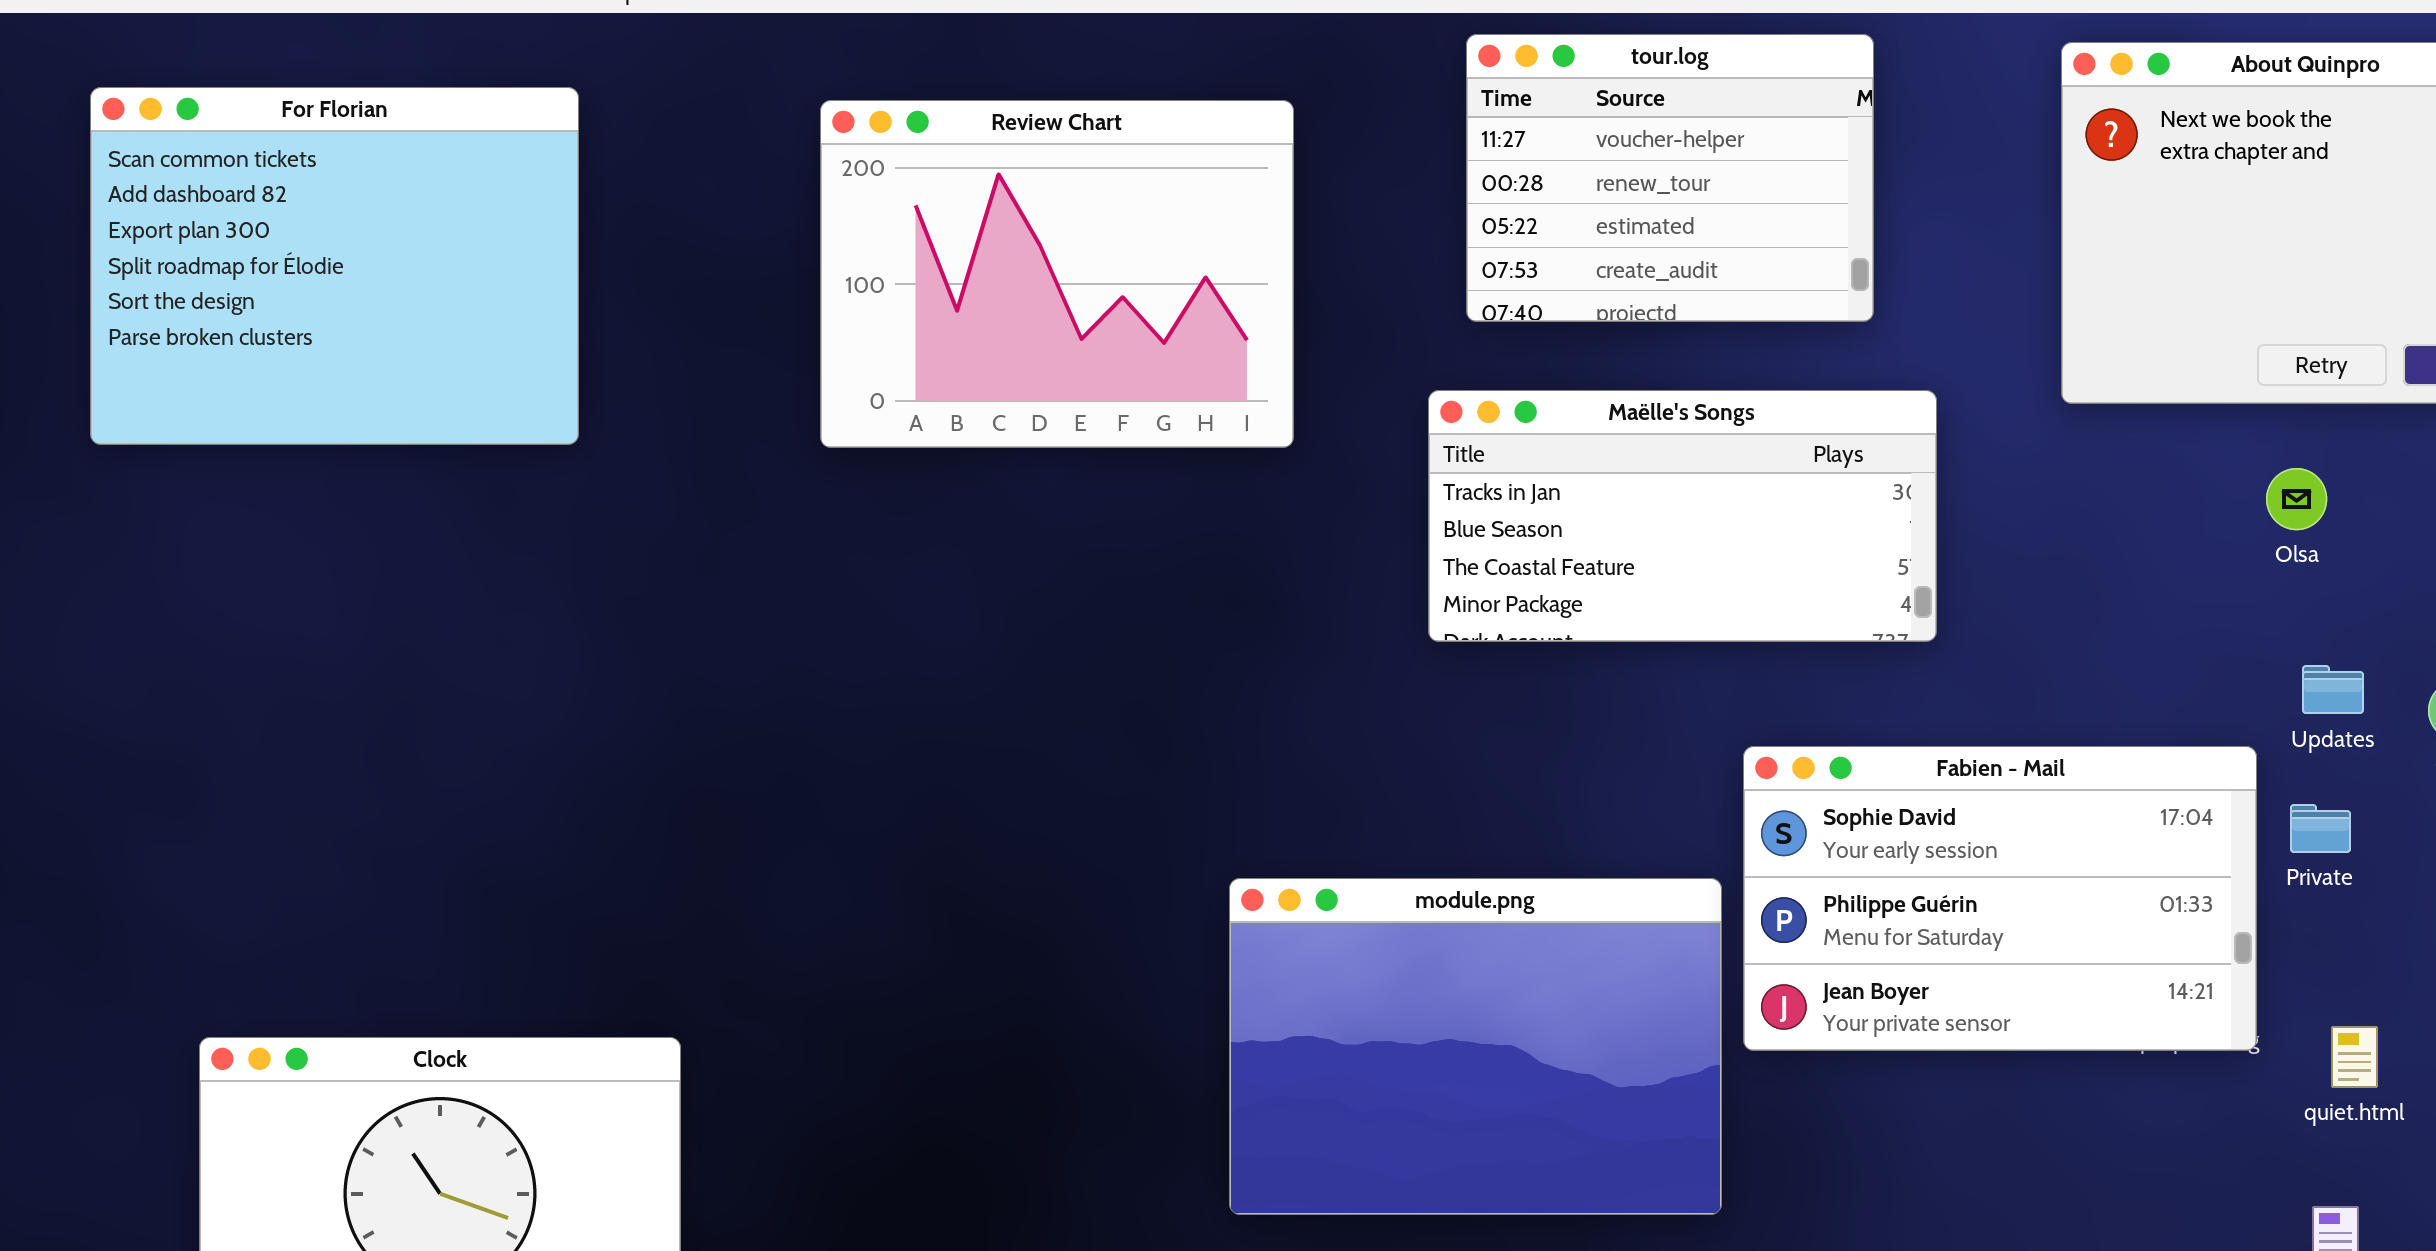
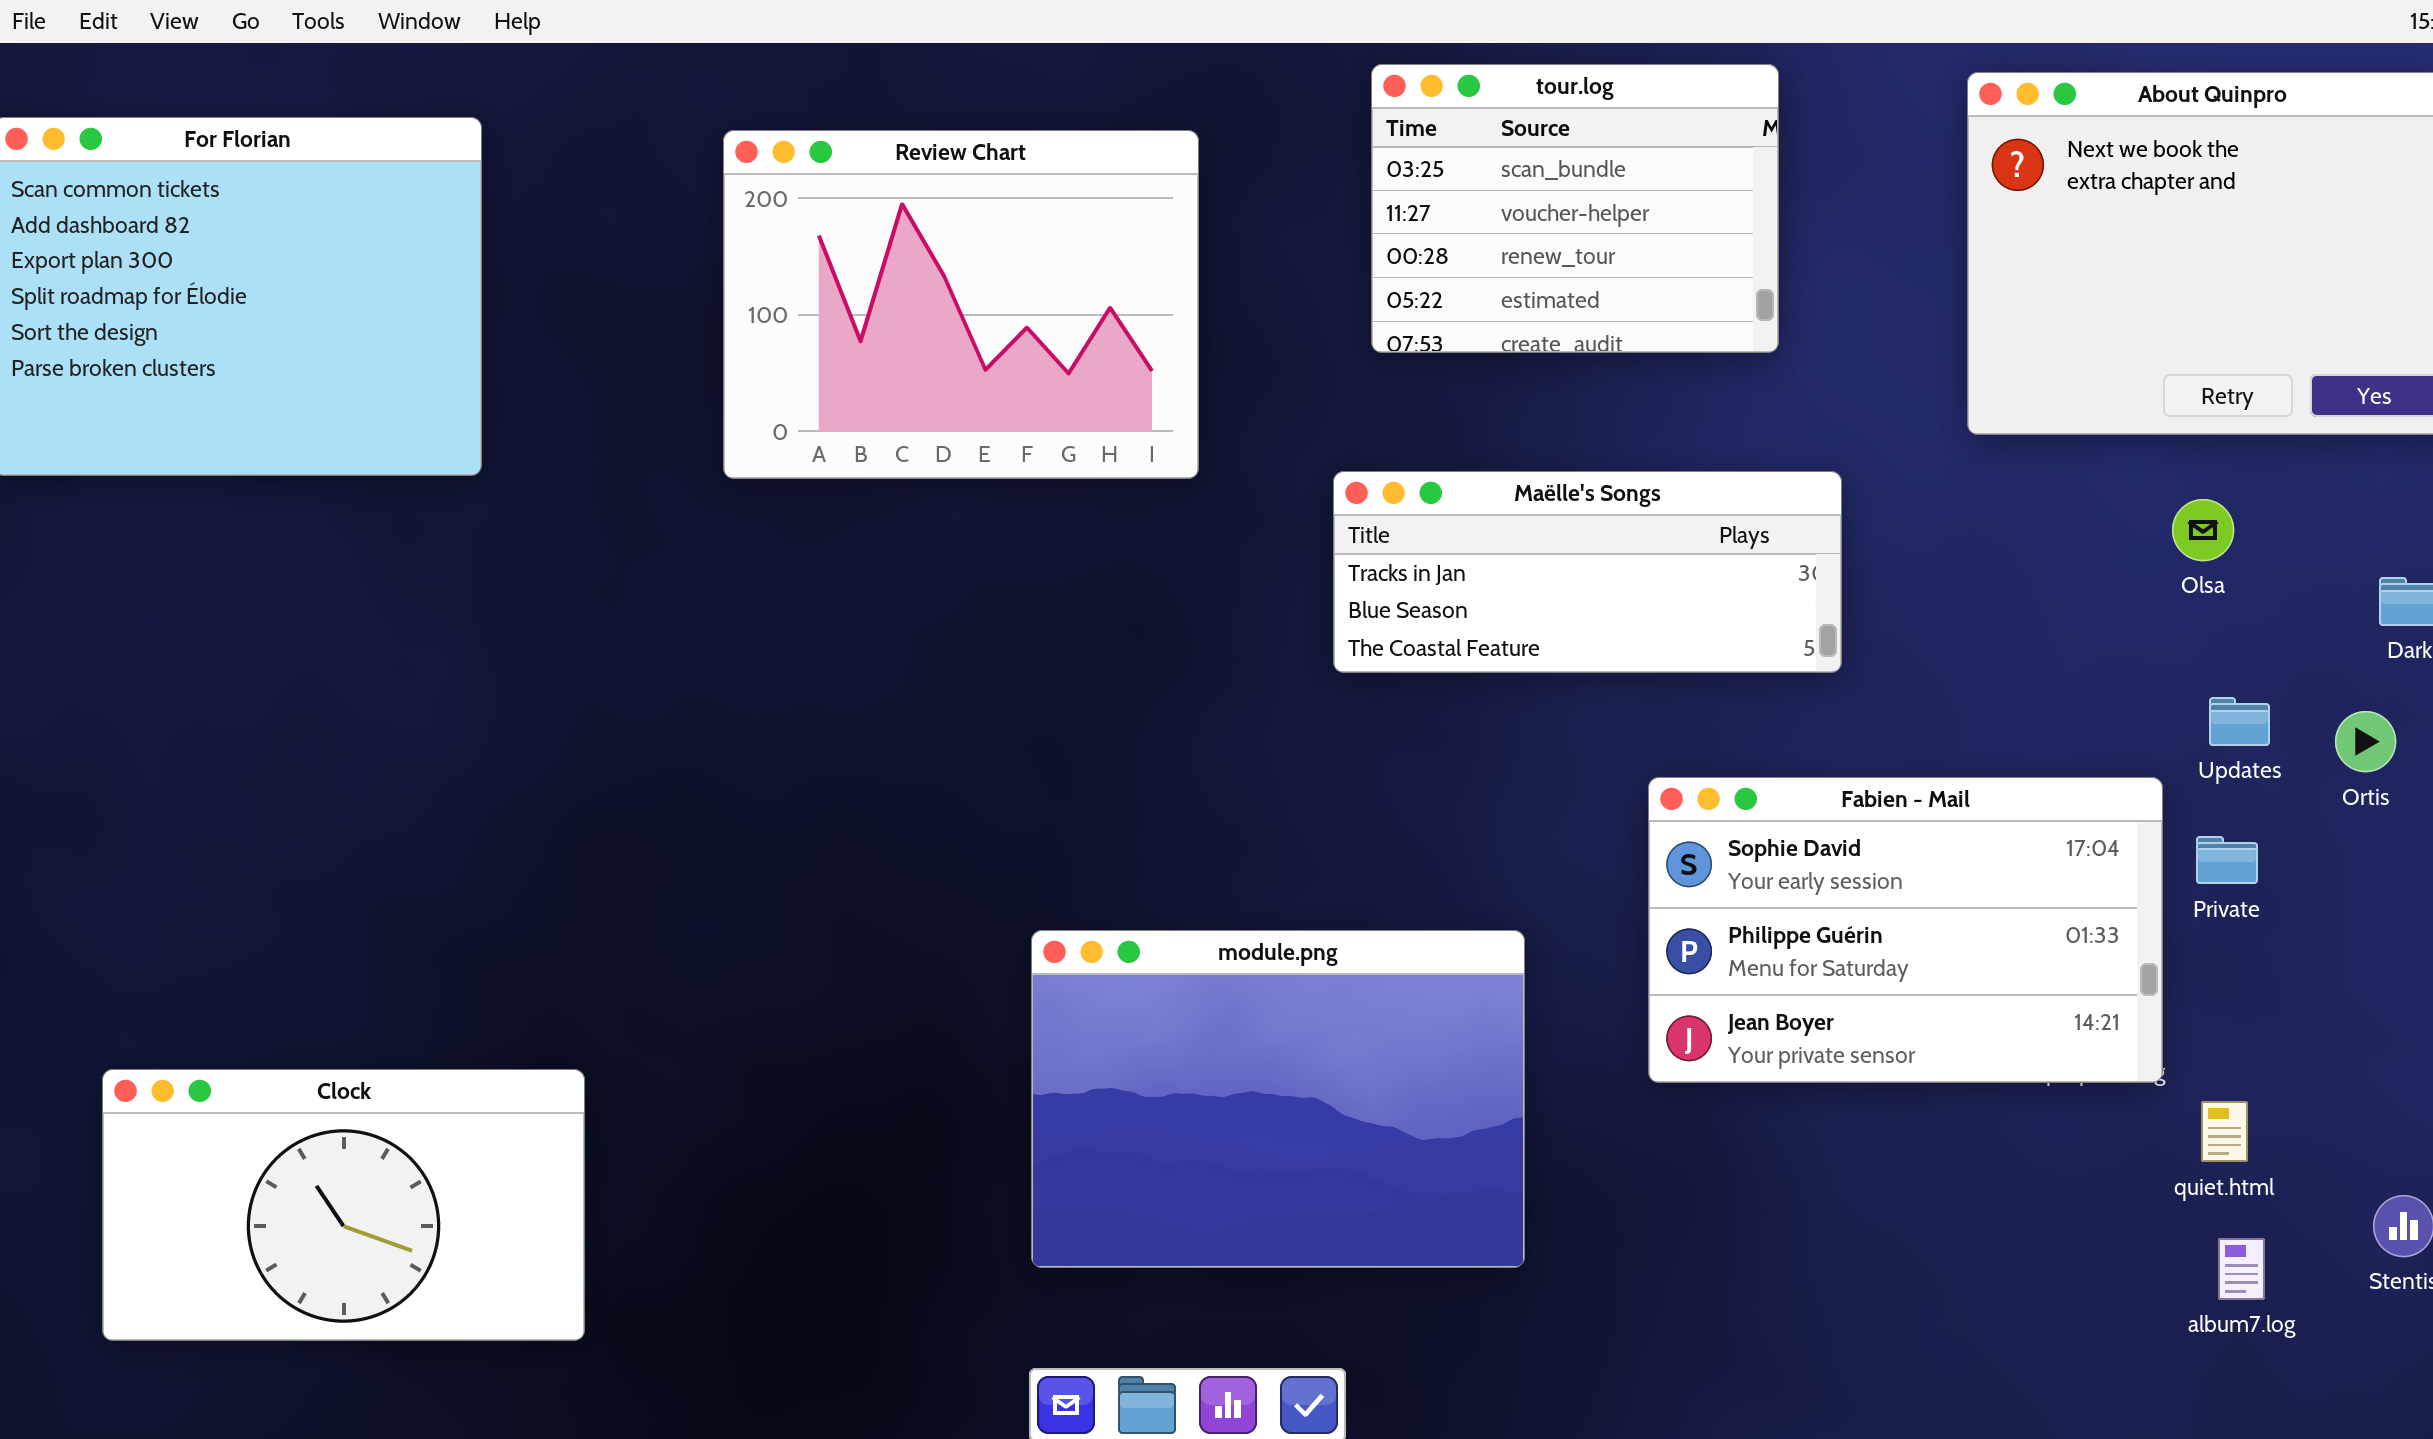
tour.log: [1466,34,1874,322] -> [1371,64,1779,353], scrolled up 1 row
Maëlle's Songs: [1428,390,1937,642] -> [1333,471,1842,673], resized
module.png: [1229,878,1722,1215] -> [1031,930,1525,1268], moved
quiet.html: [2331,1026,2378,1088] -> [2201,1101,2248,1162], moved

